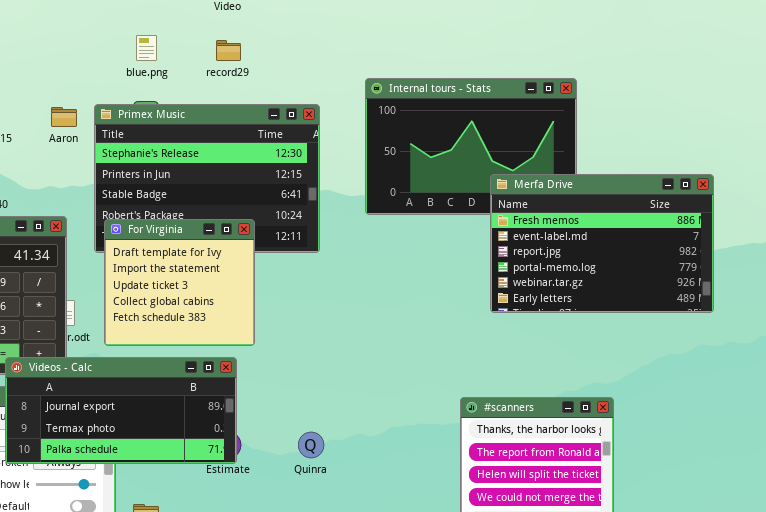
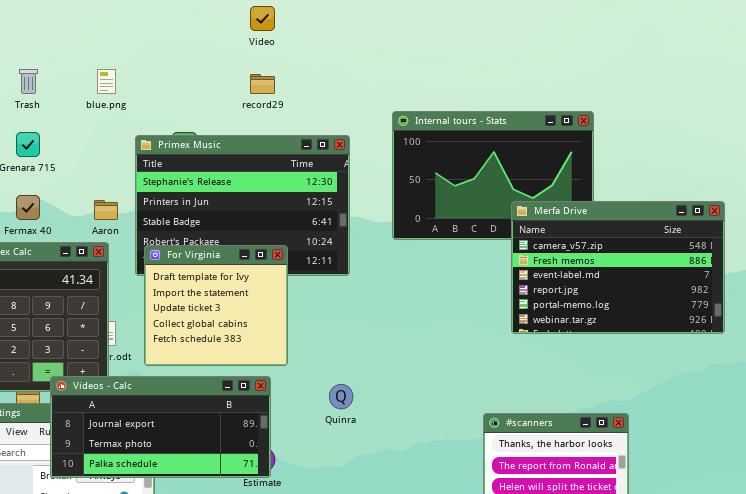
blue.png: [136,35,157,61] -> [97,69,116,94], moved
Aaron: [51,107,77,127] -> [94,200,118,220], moved
Merfa Drive: [490,174,714,313] -> [511,201,725,334], scrolled up 1 row
Quinra: [298,432,324,458] -> [329,384,353,409], moved

